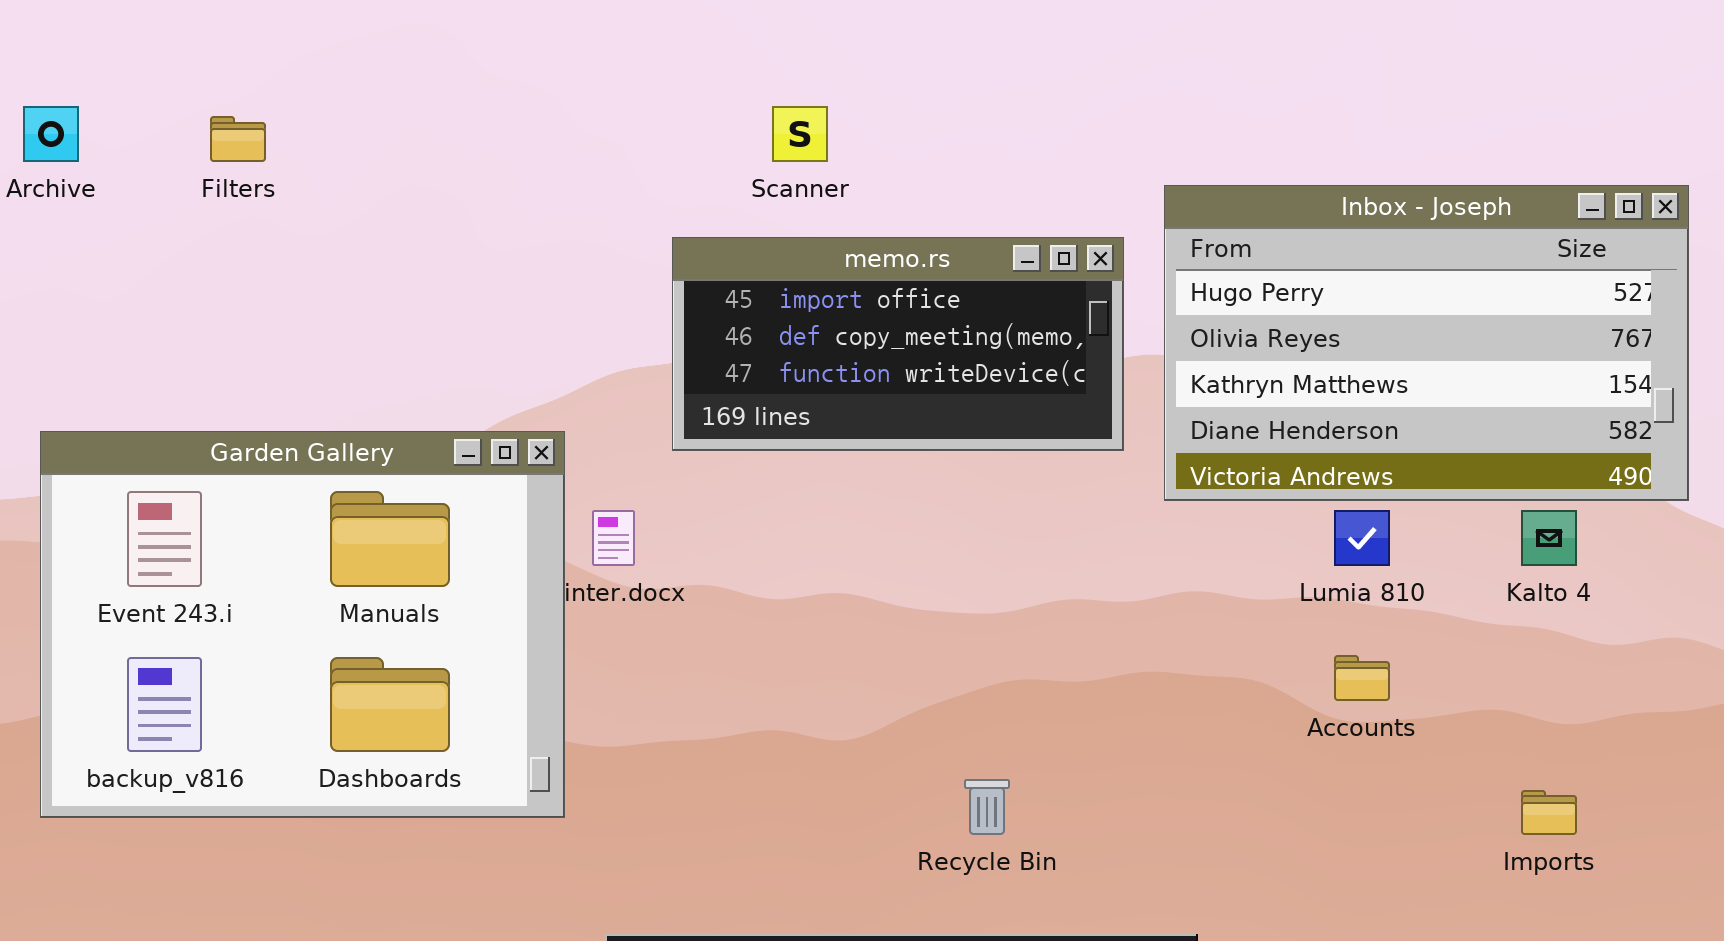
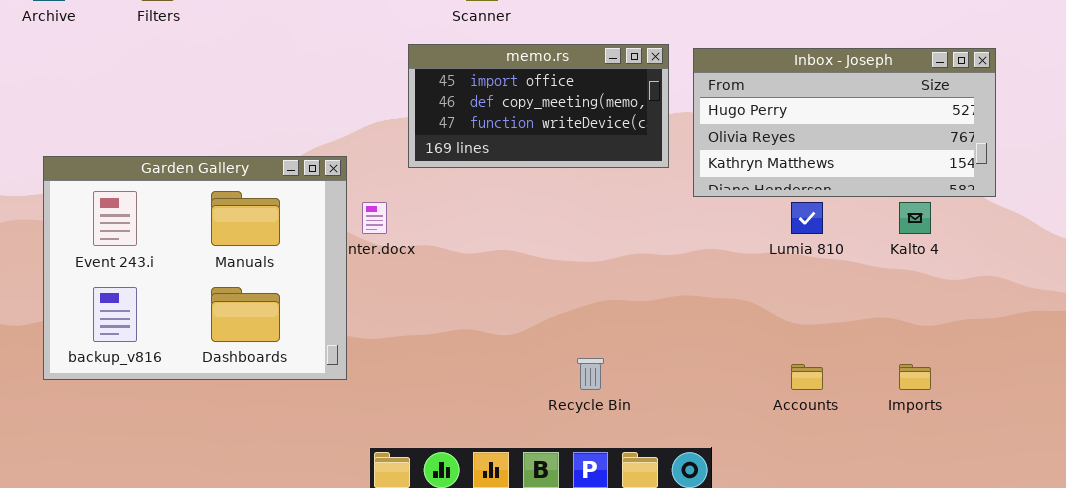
Inbox - Joseph: [1164,185,1689,501] -> [693,48,996,197], resized
Accounts: [1334,655,1390,701] -> [791,364,823,390], moved

